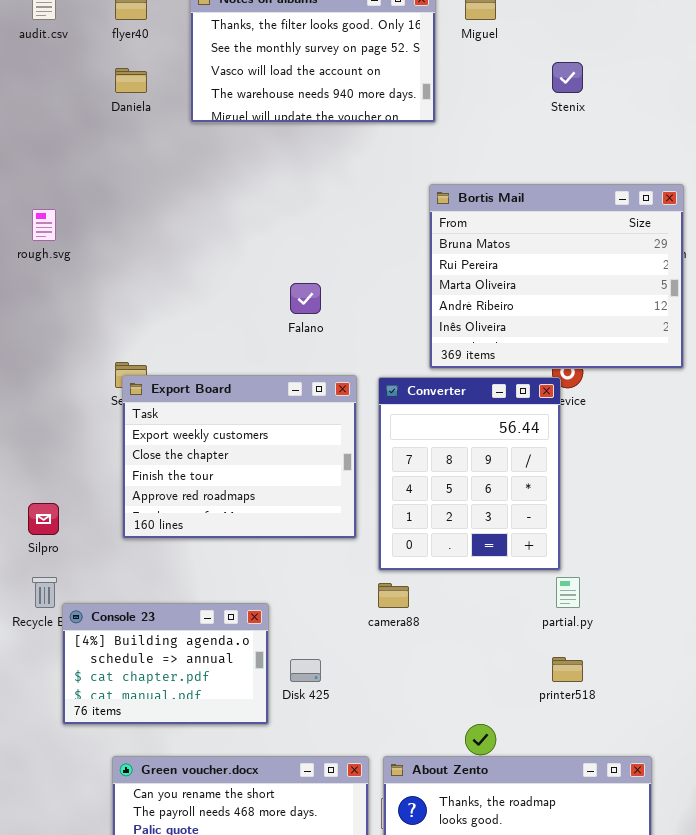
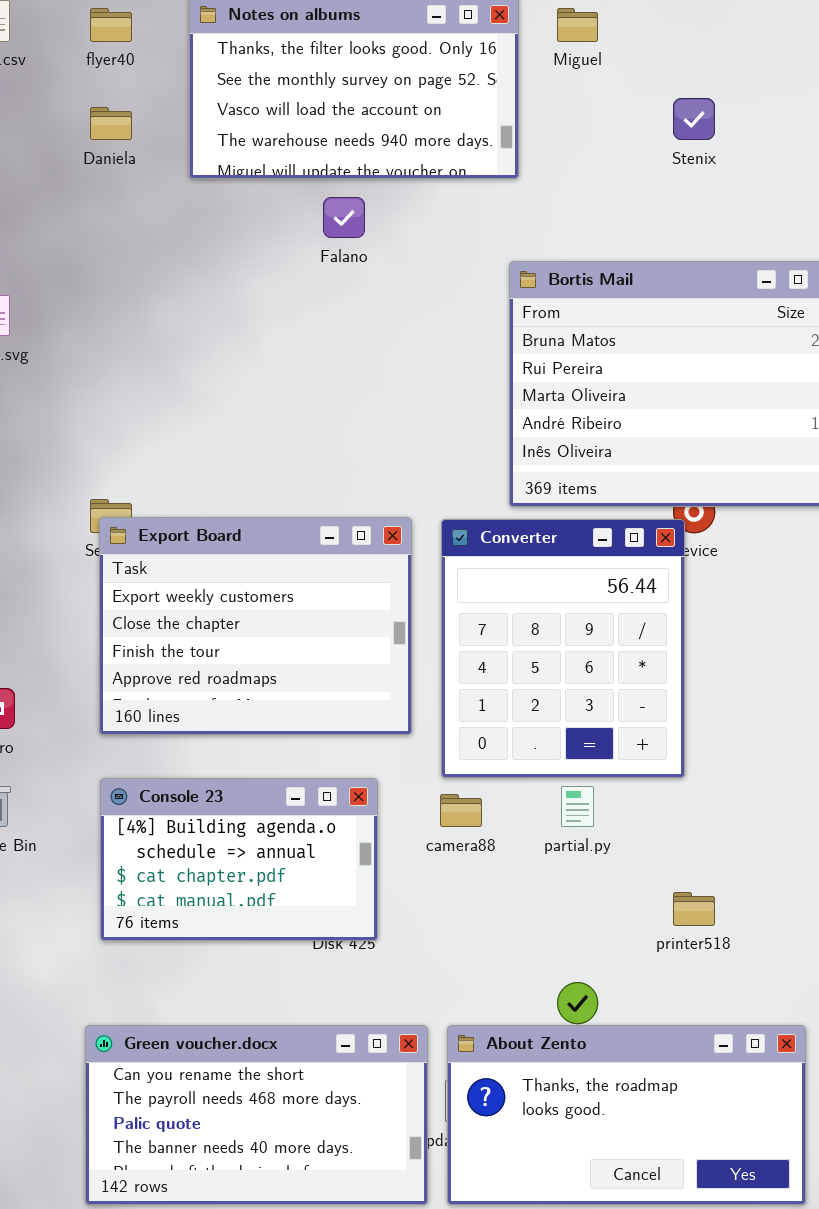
Falano: [290,283,321,314] -> [323,197,365,238], moved
partial.py: [556,577,580,608] -> [561,786,594,827], moved
Console 23: [62,603,269,725] -> [100,778,378,941], moved

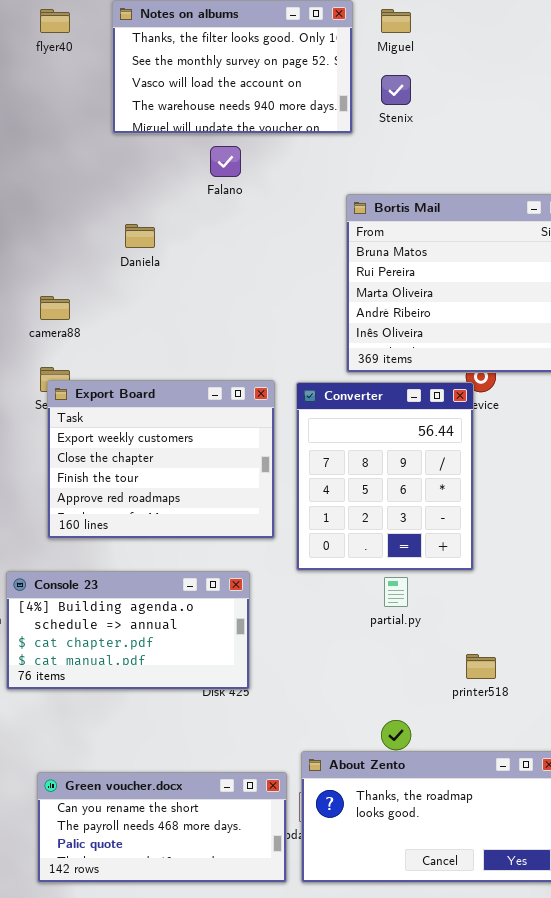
Stenix: [673,98,715,140] -> [381,75,411,105], moved
Daniela: [90,107,132,140] -> [125,224,155,248], moved
Console 23: [100,778,378,941] -> [6,571,250,690], resized
camera88: [440,794,482,827] -> [40,296,70,320], moved
Green voucher.docx: [85,1025,428,1205] -> [37,772,287,883], resized

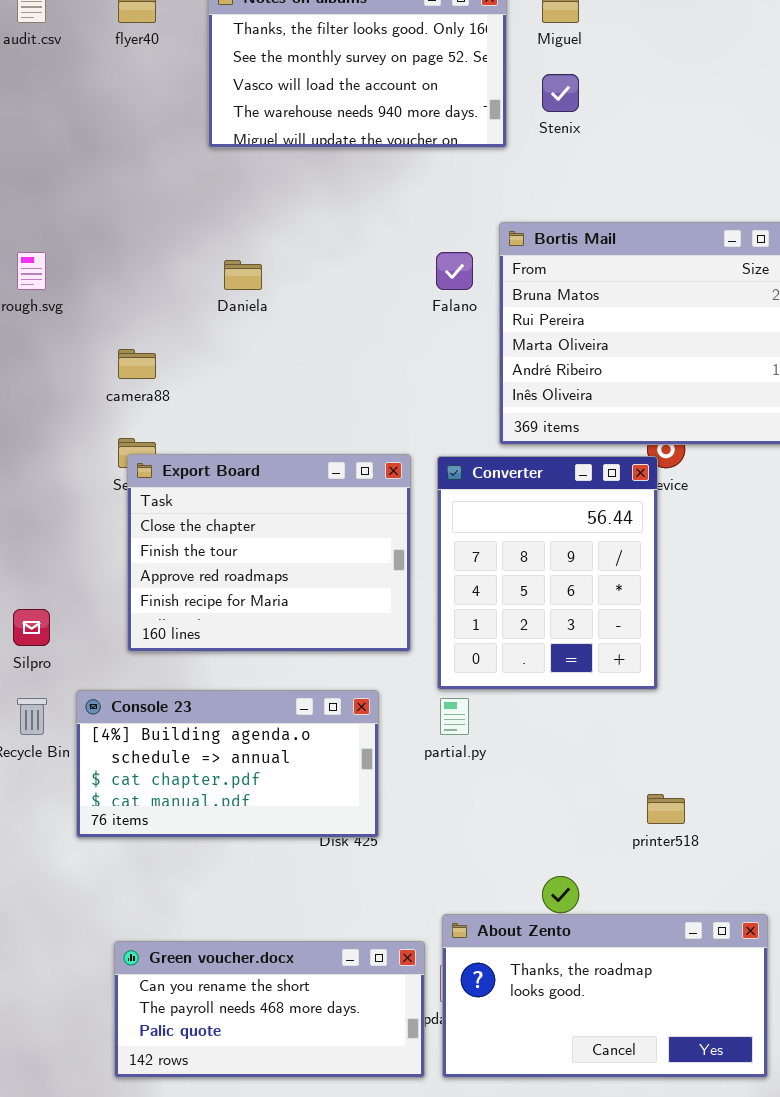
Falano: [210,146,241,177] -> [436,252,473,290], moved
Export Board: [47,380,275,539] -> [127,454,411,652], scrolled down 1 row
partial.py: [384,577,408,607] -> [440,698,469,735], moved

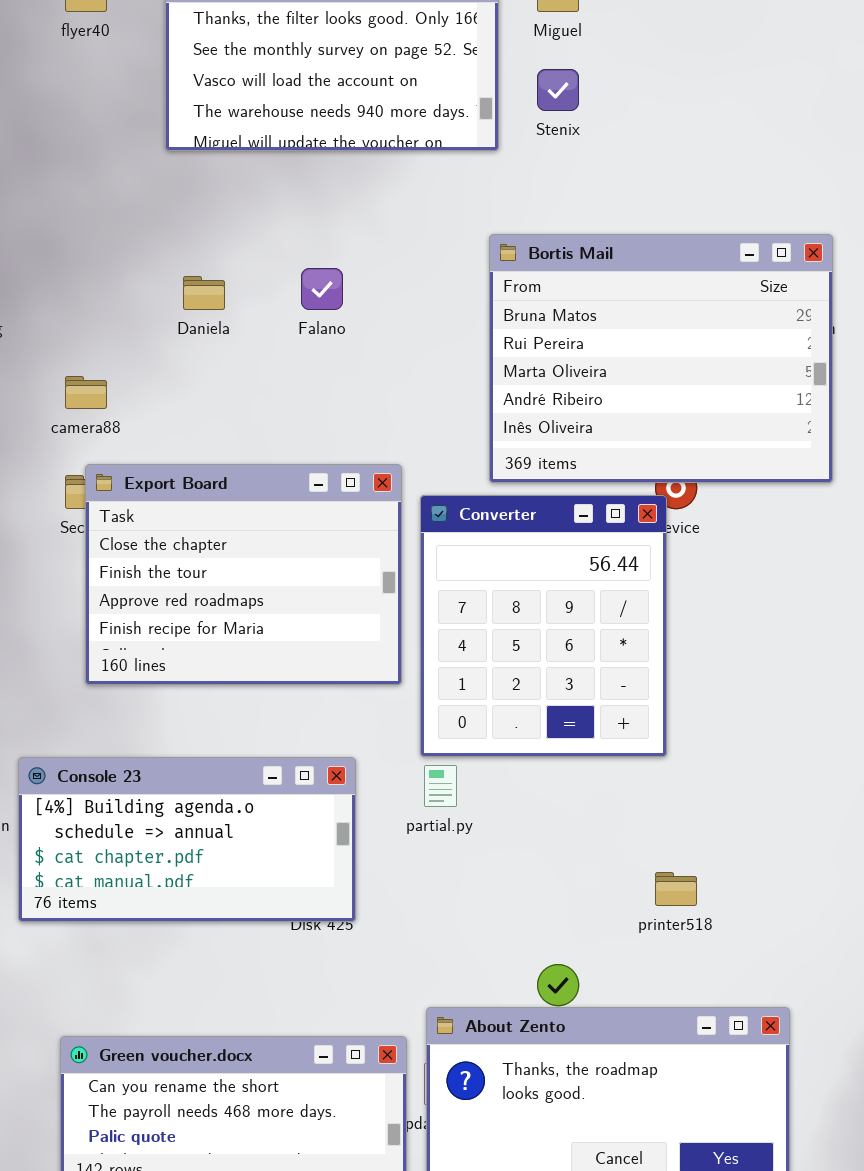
Falano: [436,252,473,290] -> [301,268,343,310], moved
Export Board: [127,454,411,652] -> [85,464,402,685], moved

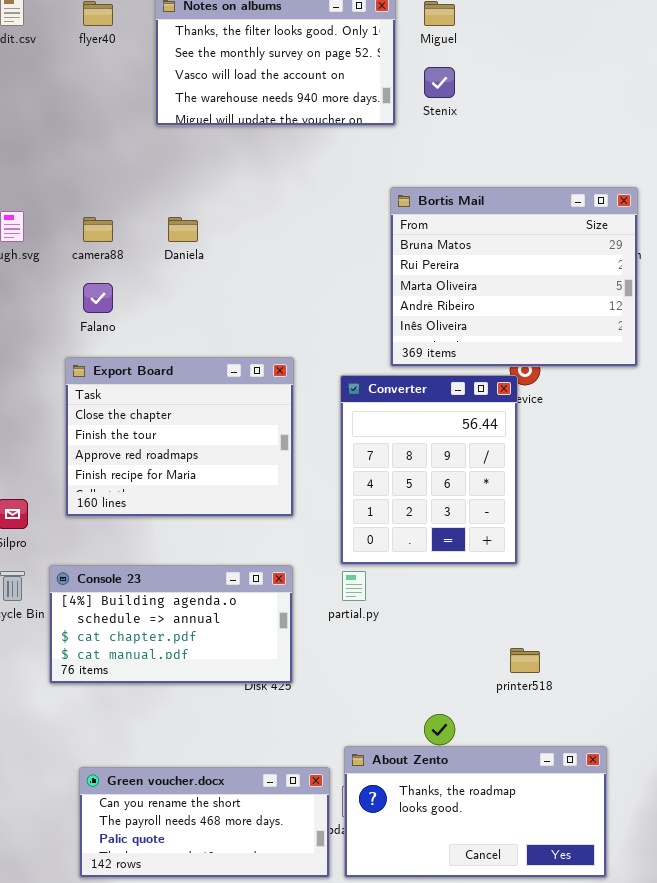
Falano: [301,268,343,310] -> [83,283,113,313], moved
camera88: [65,376,107,409] -> [83,217,113,242], moved
Export Board: [85,464,402,685] -> [65,357,294,517], moved

